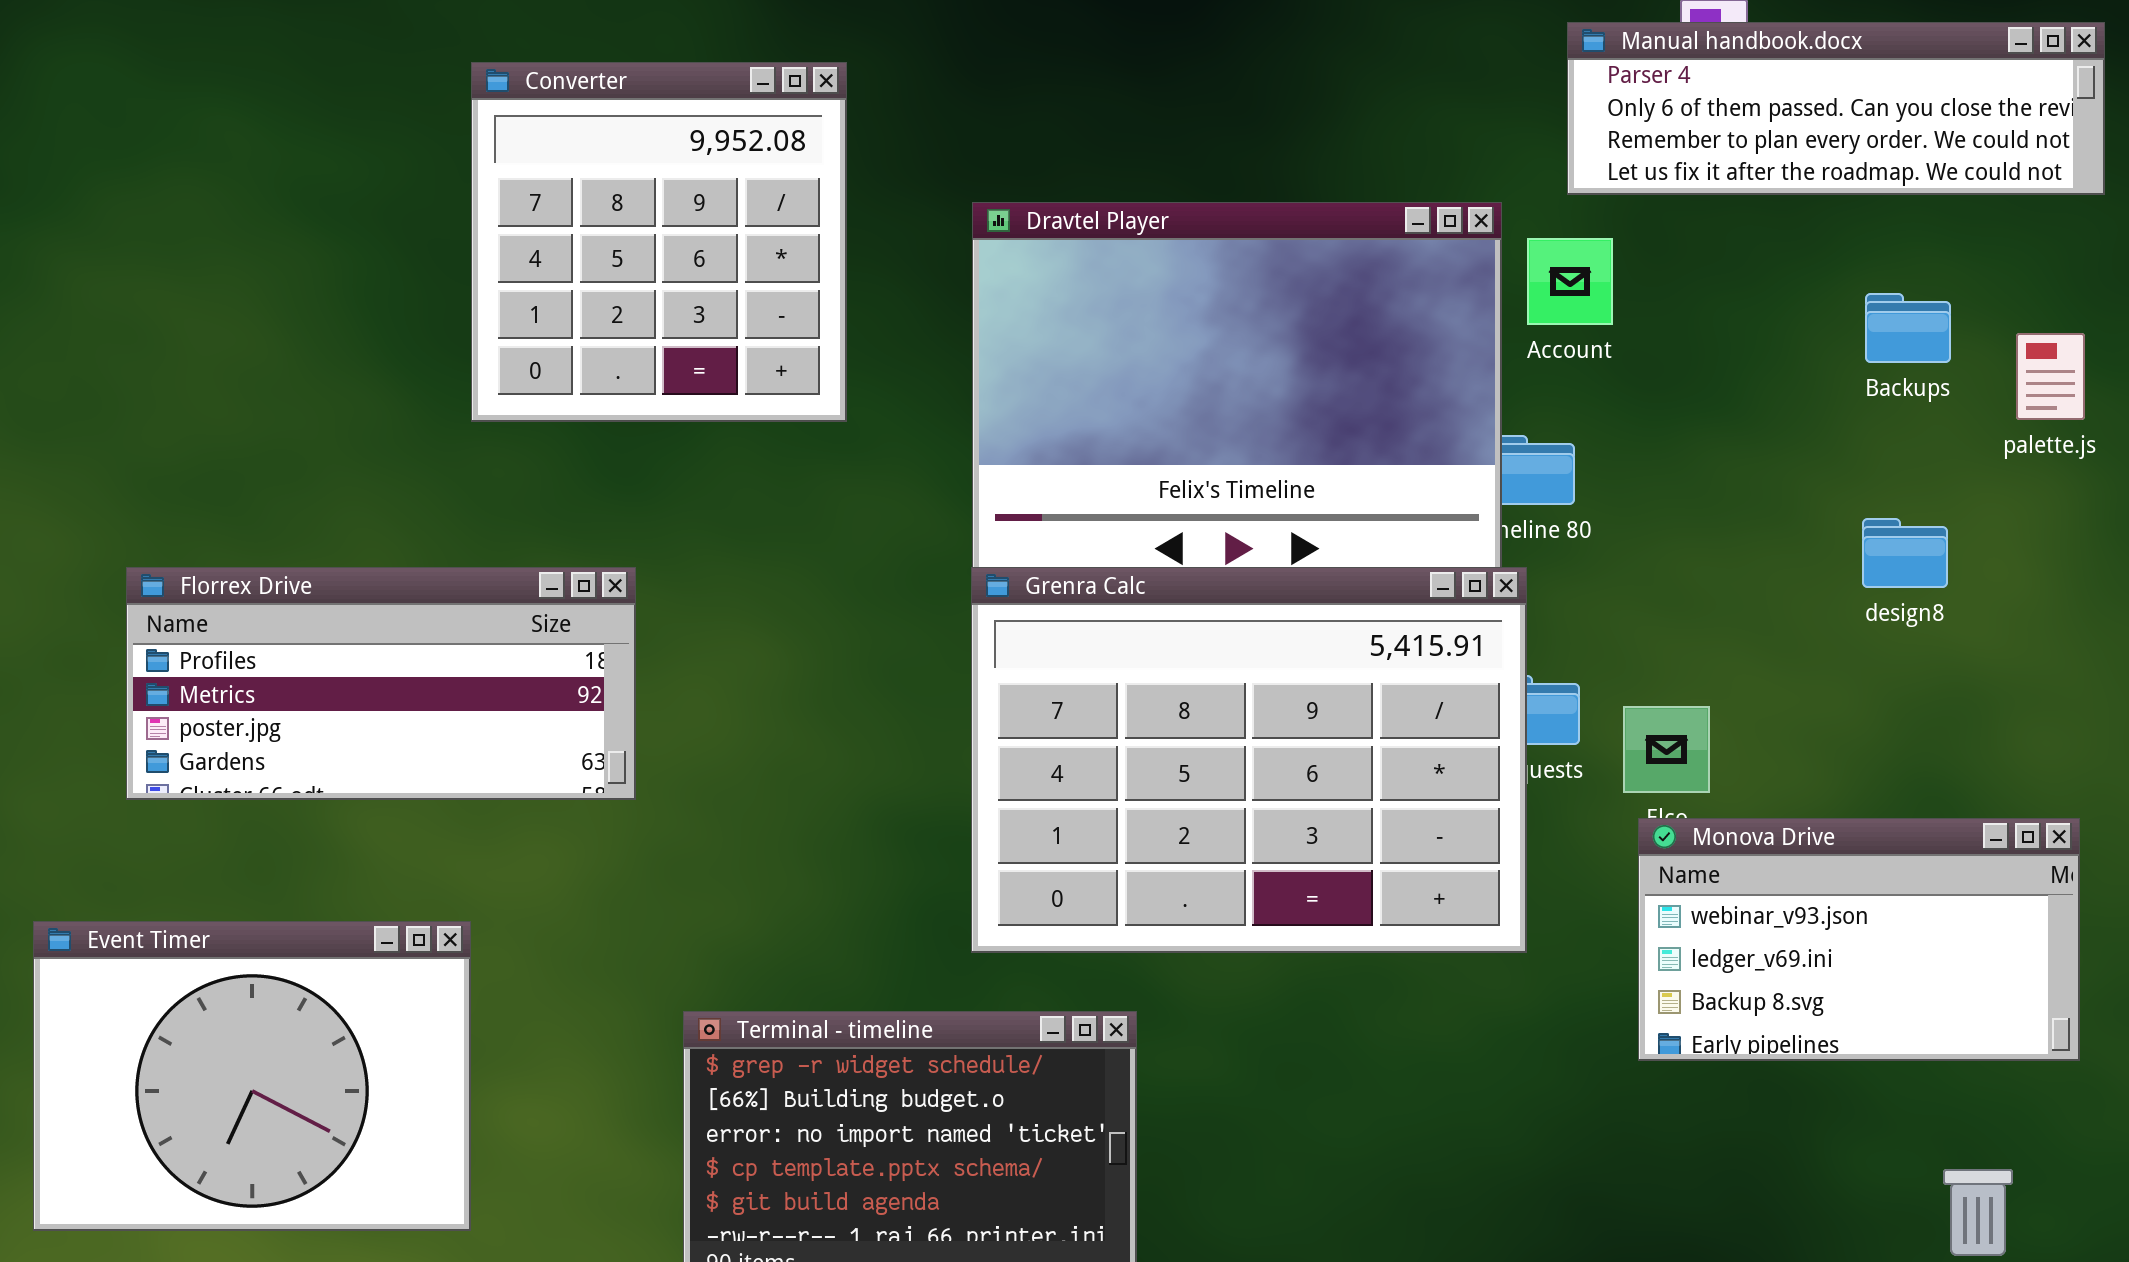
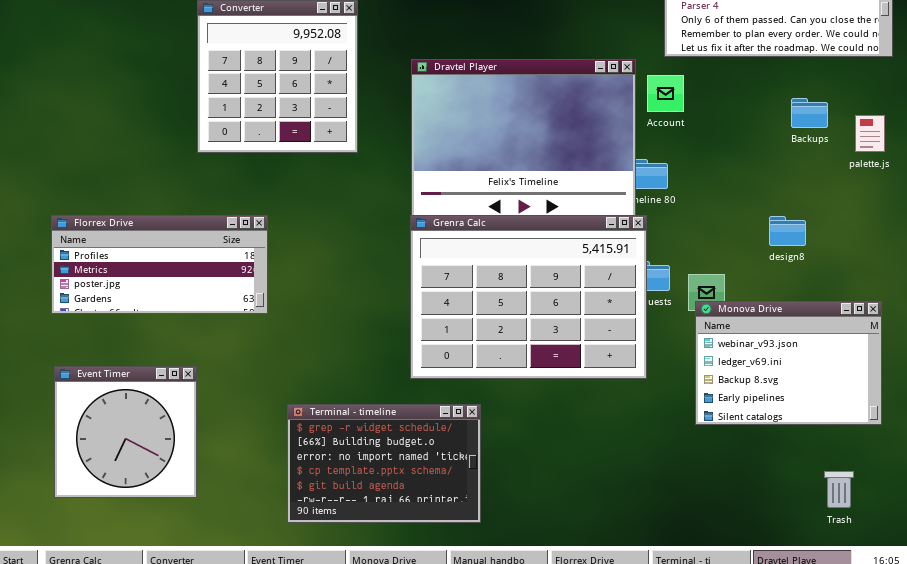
design8: [1862,518,1948,588] -> [769,216,806,246], moved
Monova Drive: [1638,818,2080,1061] -> [695,301,882,425], resized
Event Timer: [33,921,471,1231] -> [54,366,197,498], resized

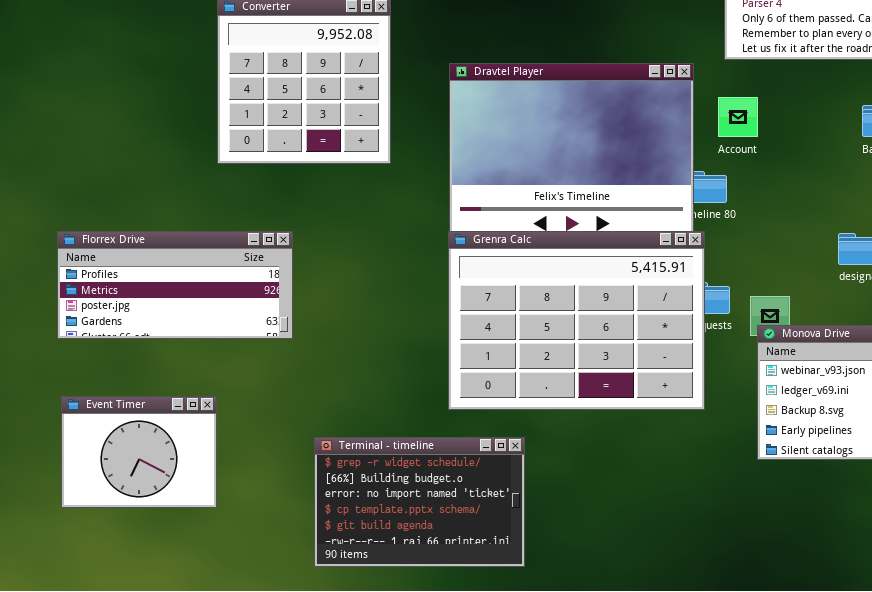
Account: [647,75,684,112] -> [718,97,758,137], moved
Event Timer: [54,366,197,498] -> [61,396,217,508], resized

